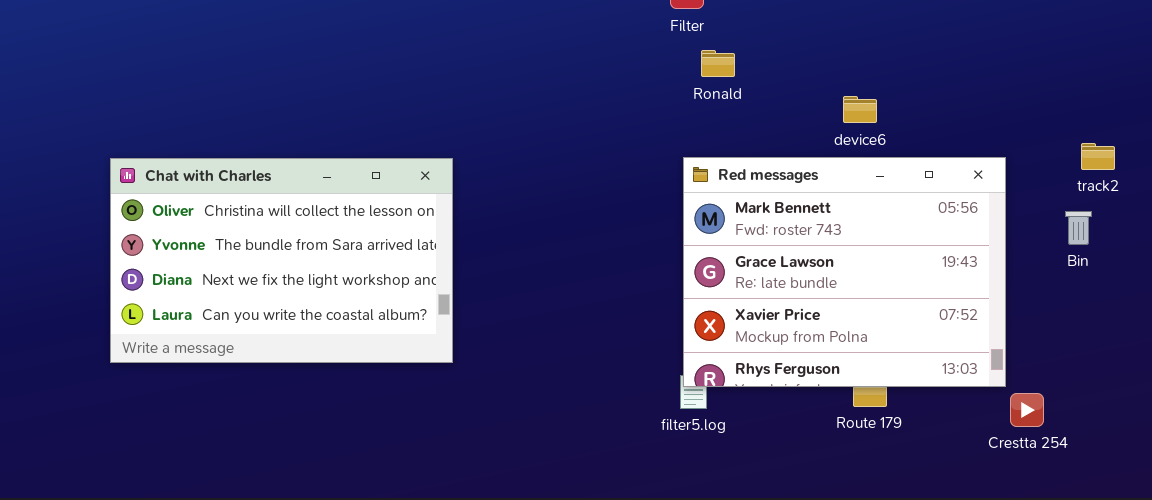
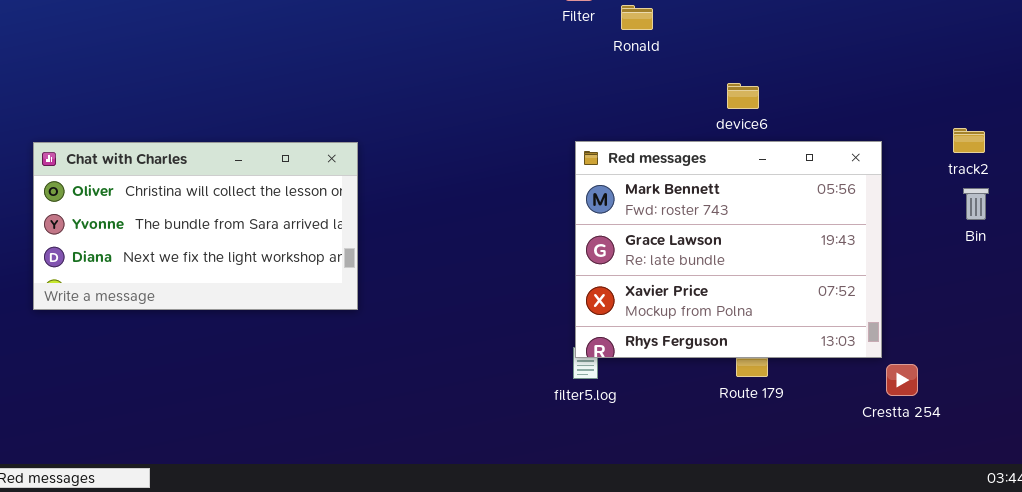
Ronald: [701,50,735,77] -> [621,5,653,30], moved
Chat with Charles: [110,158,453,363] -> [33,142,358,310], resized
Bin: [1065,211,1092,245] -> [963,188,989,220], moved

